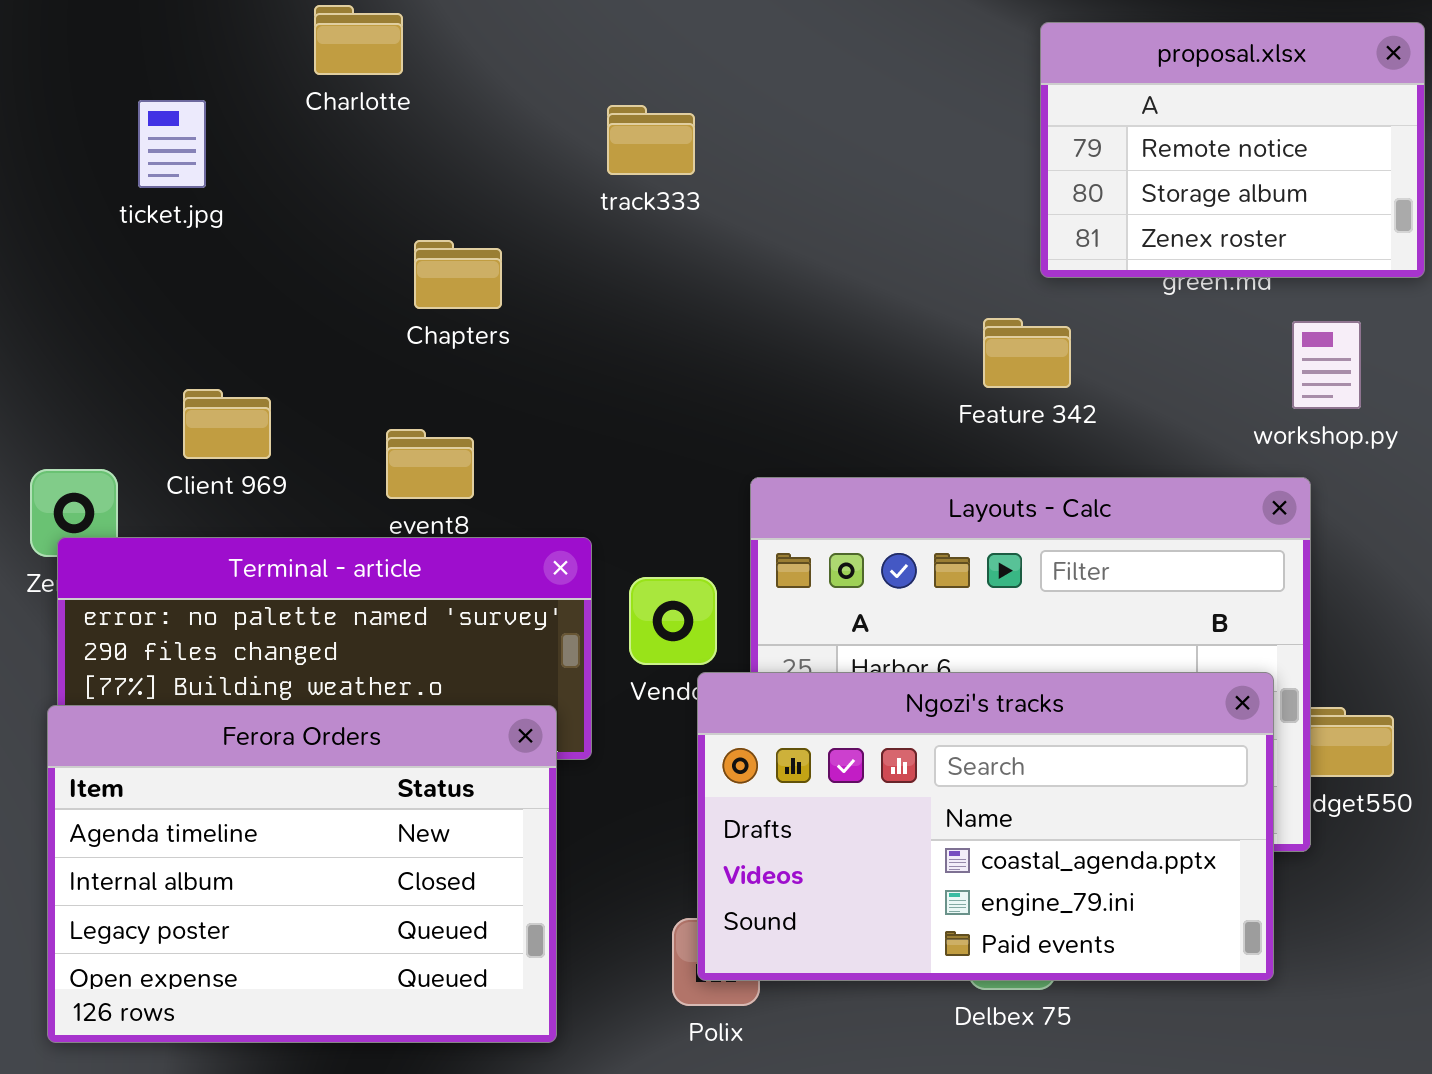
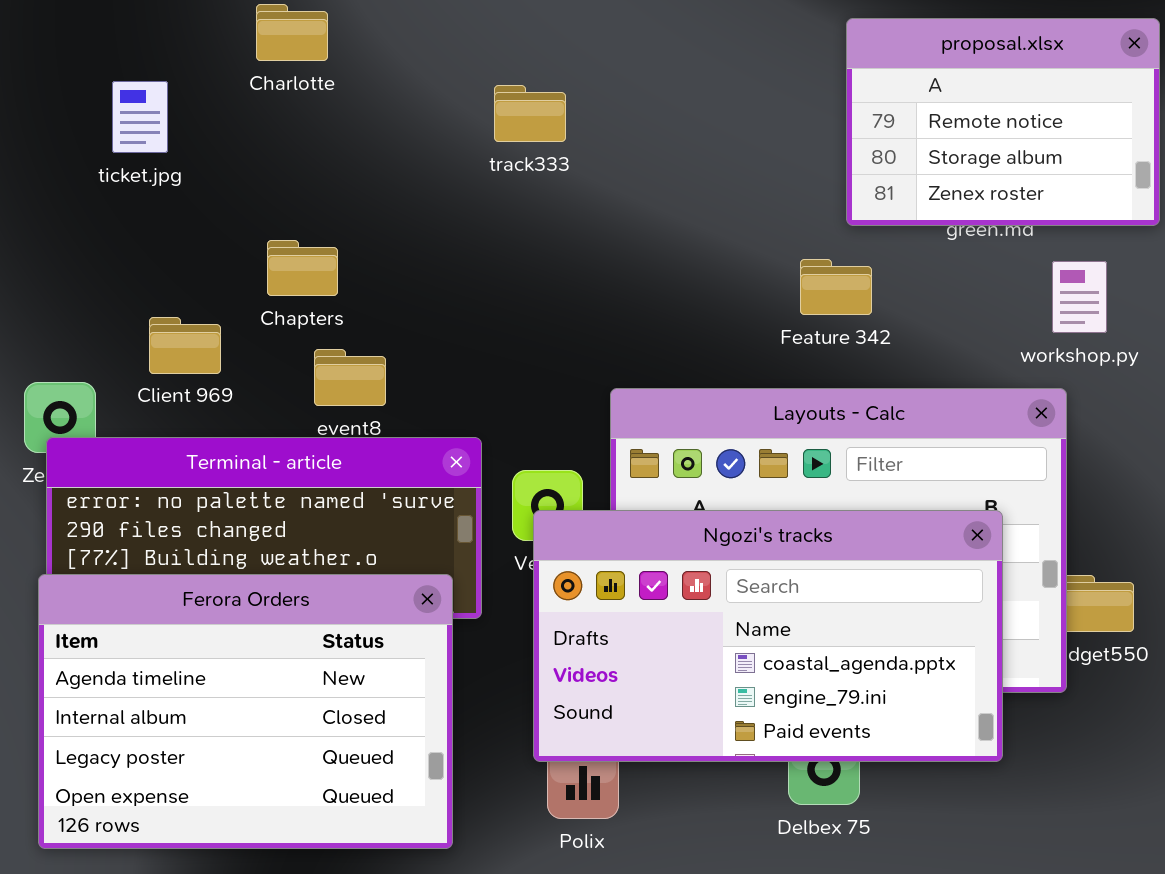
Chapters: [414,240,502,309] -> [267,240,338,296], moved
Ngozi's tracks: [697,672,1274,981] -> [533,510,1003,762], moved

